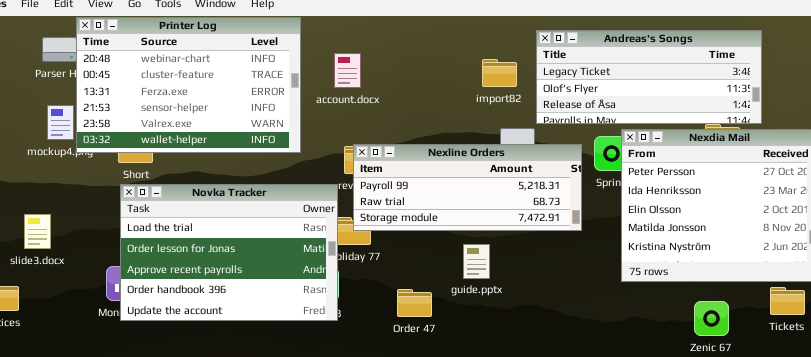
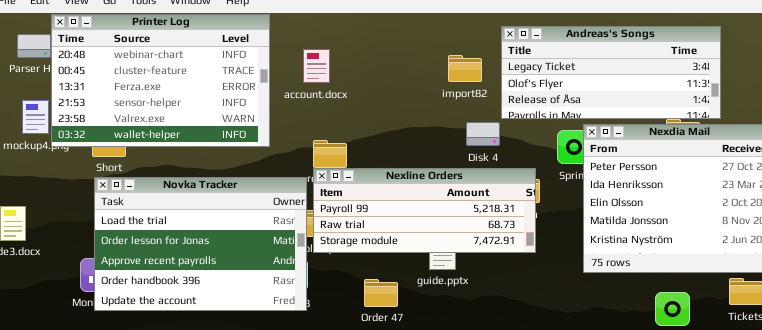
Nexline Orders: [353,144,582,231] -> [313,168,536,253], moved

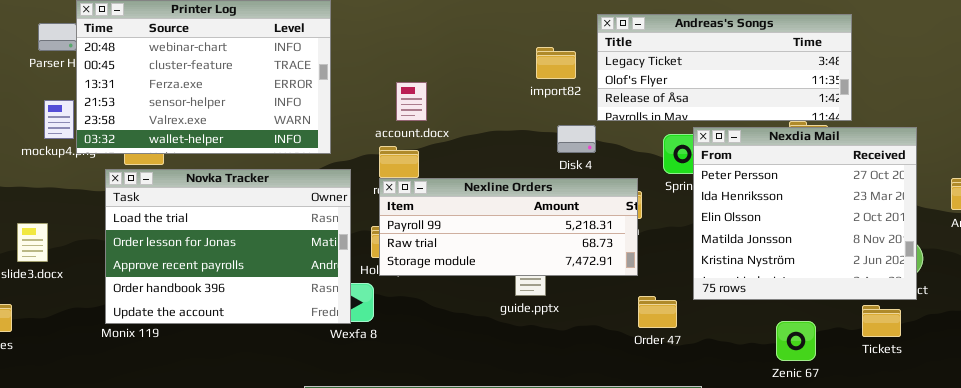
account.docx: [303,49,330,83] -> [396,82,427,121], moved
Novka Tracker: [94,177,307,311] -> [105,169,351,324], moved
Order 47: [364,279,398,307] -> [638,296,677,328], moved

